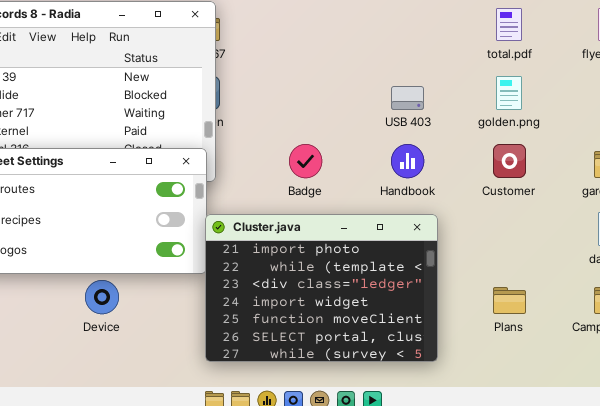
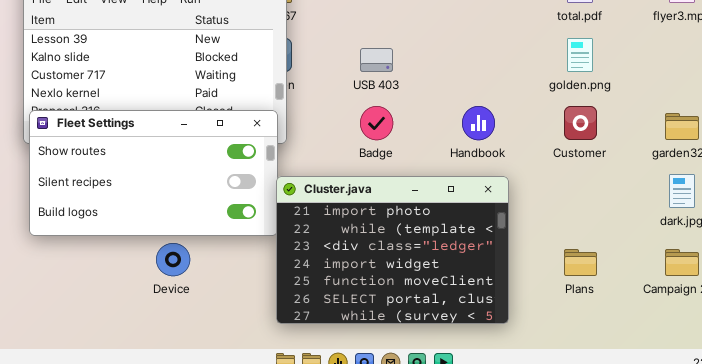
USB 403: [391,86,424,110] -> [360,48,393,72], moved

